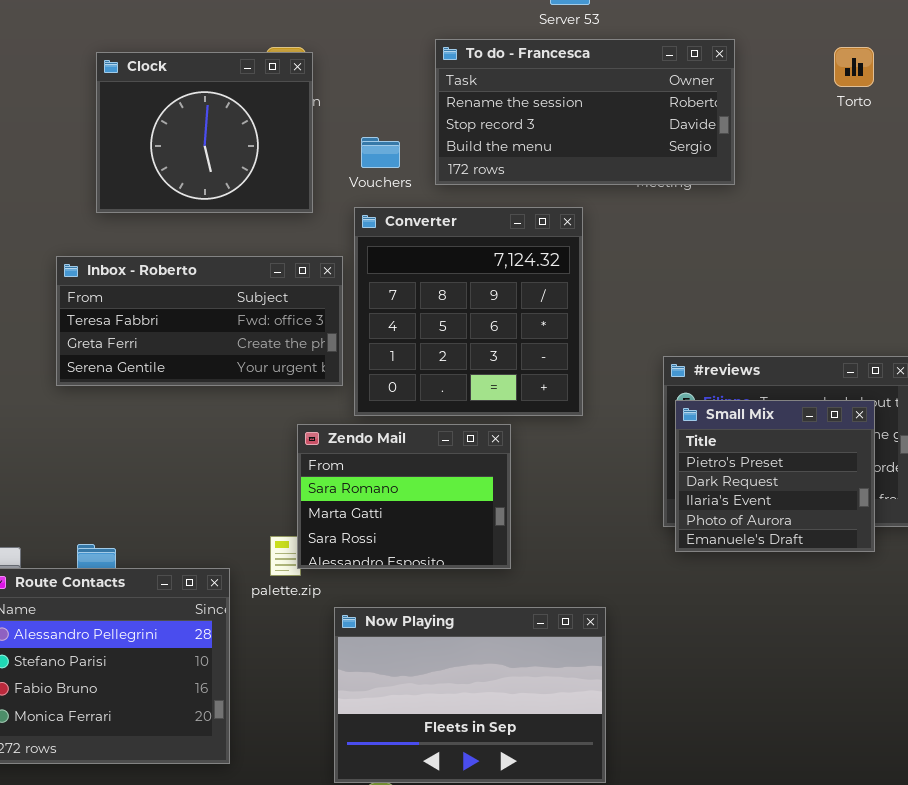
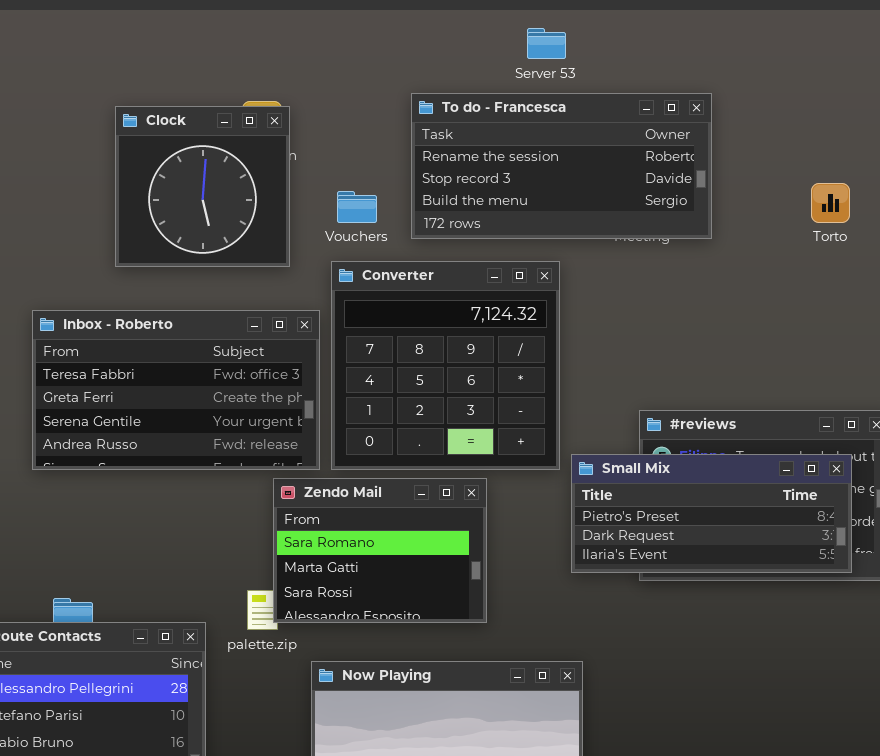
Torto: [834,47,874,87] -> [811,183,850,223], moved
Clock: [96,52,313,213] -> [115,106,290,267], resized
Inbox - Roberto: [56,256,343,386] -> [32,310,320,470], resized
Small Mix: [675,400,875,552] -> [571,454,852,573], resized

